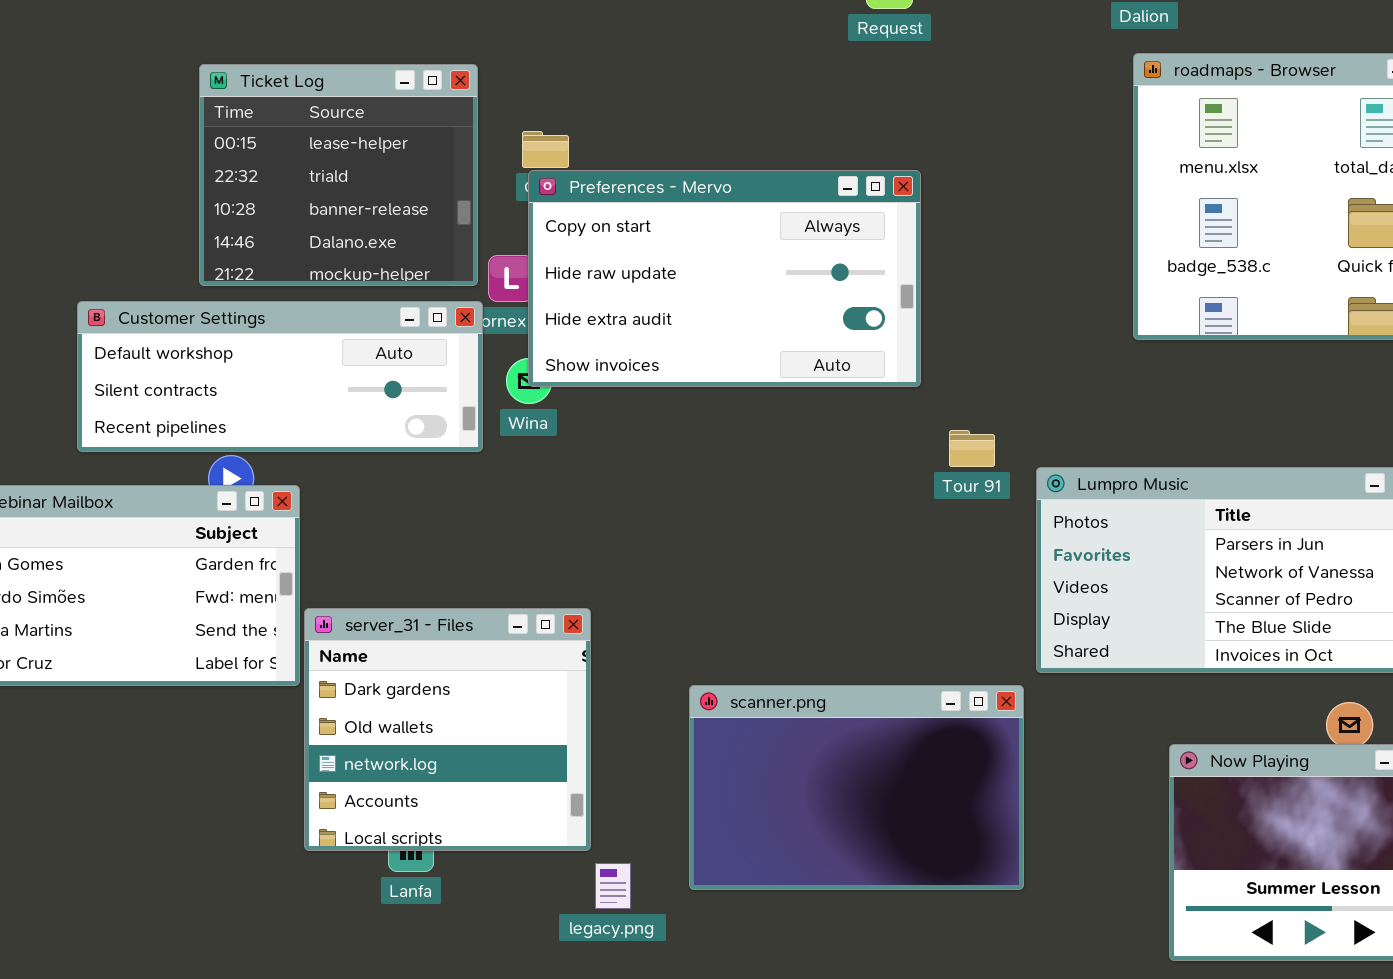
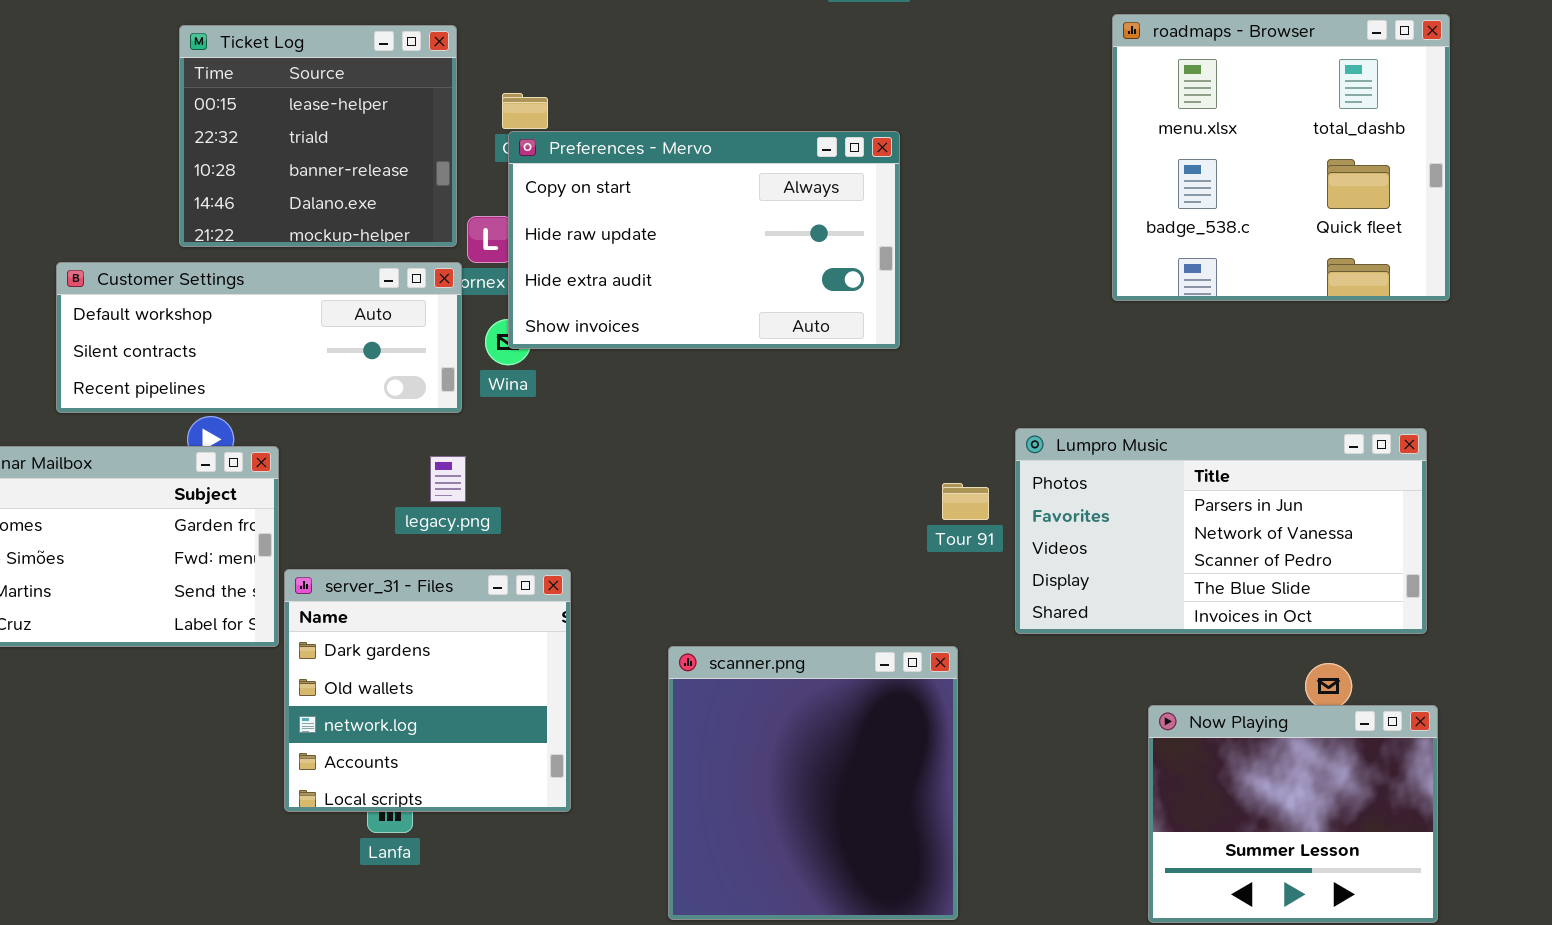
Tour 91: [949,430,995,467] -> [942,483,989,520], moved
scanner.png: [689,685,1024,890] -> [668,646,958,920], resized
legacy.png: [595,863,631,909] -> [430,456,466,502], moved

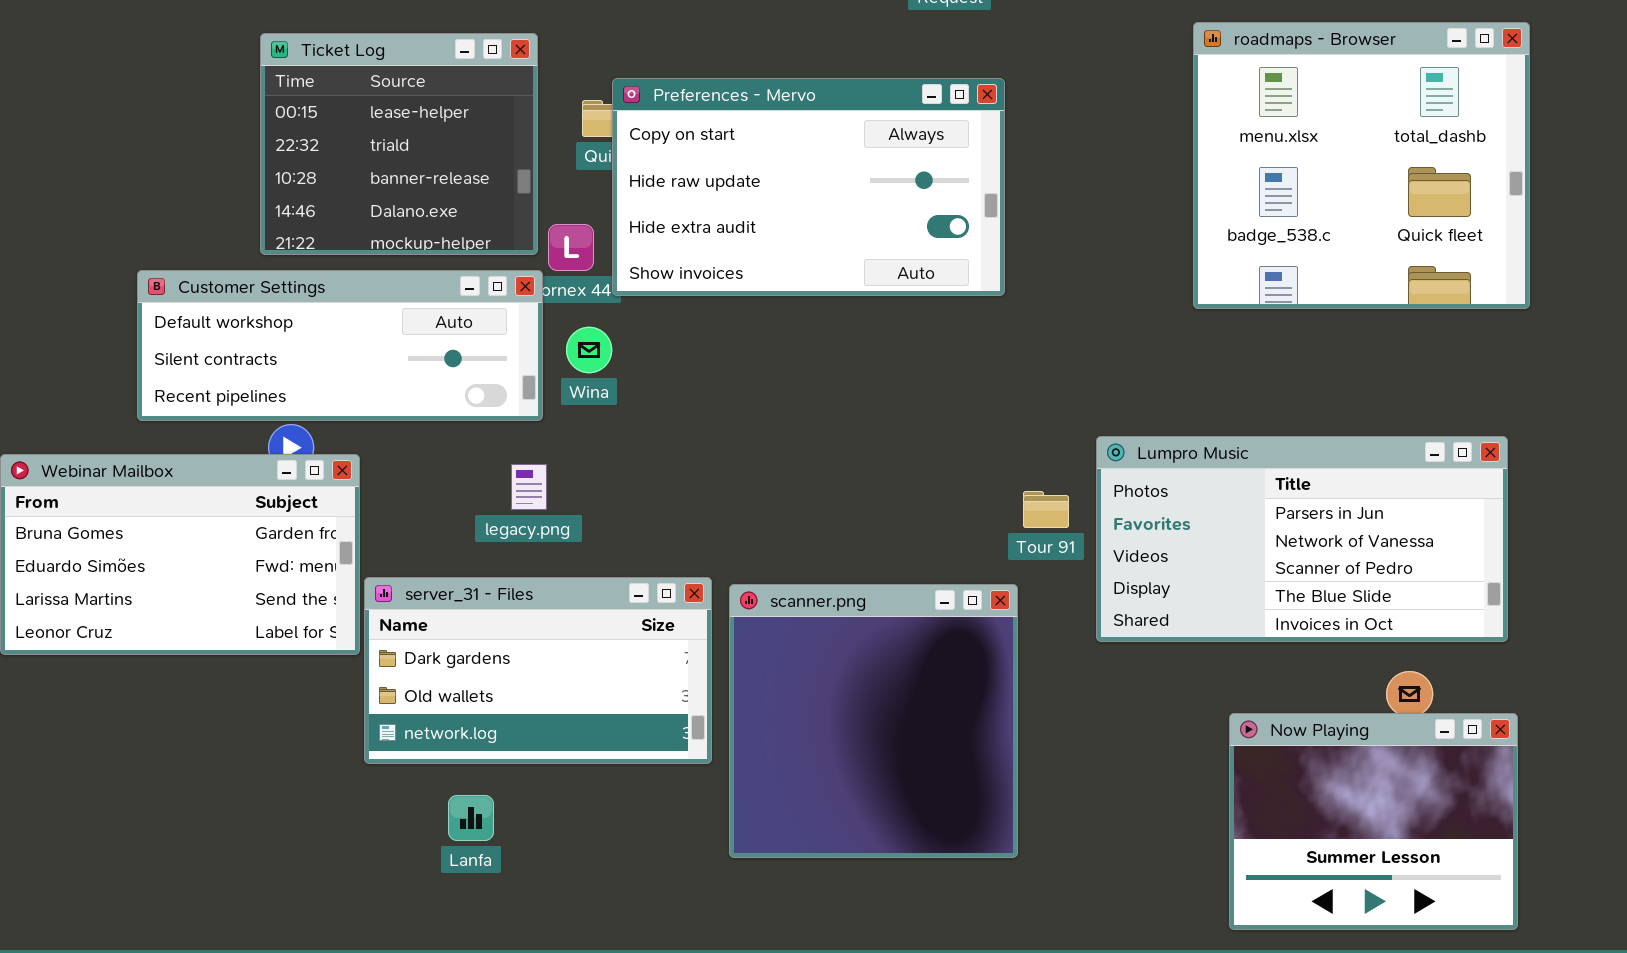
Preferences - Mervo: [508,131,900,349] -> [612,78,1005,296], moved
server_31 - Files: [284,569,571,812] -> [364,577,712,764], resized
scanner.png: [668,646,958,920] -> [729,584,1018,858], moved

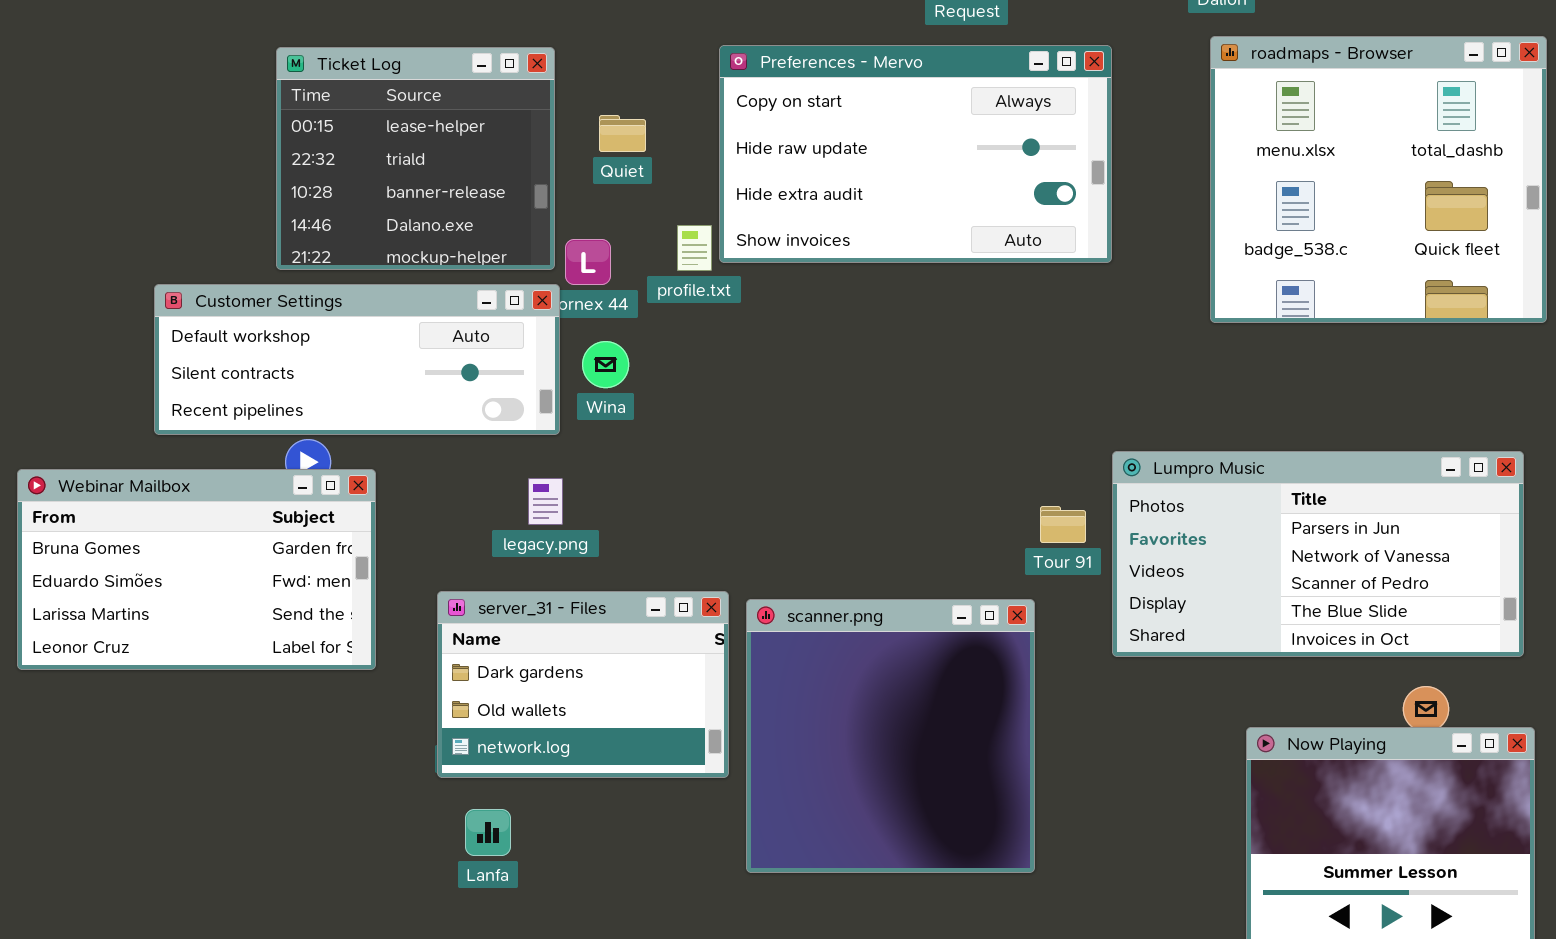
Preferences - Mervo: [612,78,1005,296] -> [719,45,1112,263], moved
server_31 - Files: [364,577,712,764] -> [437,591,729,778], resized

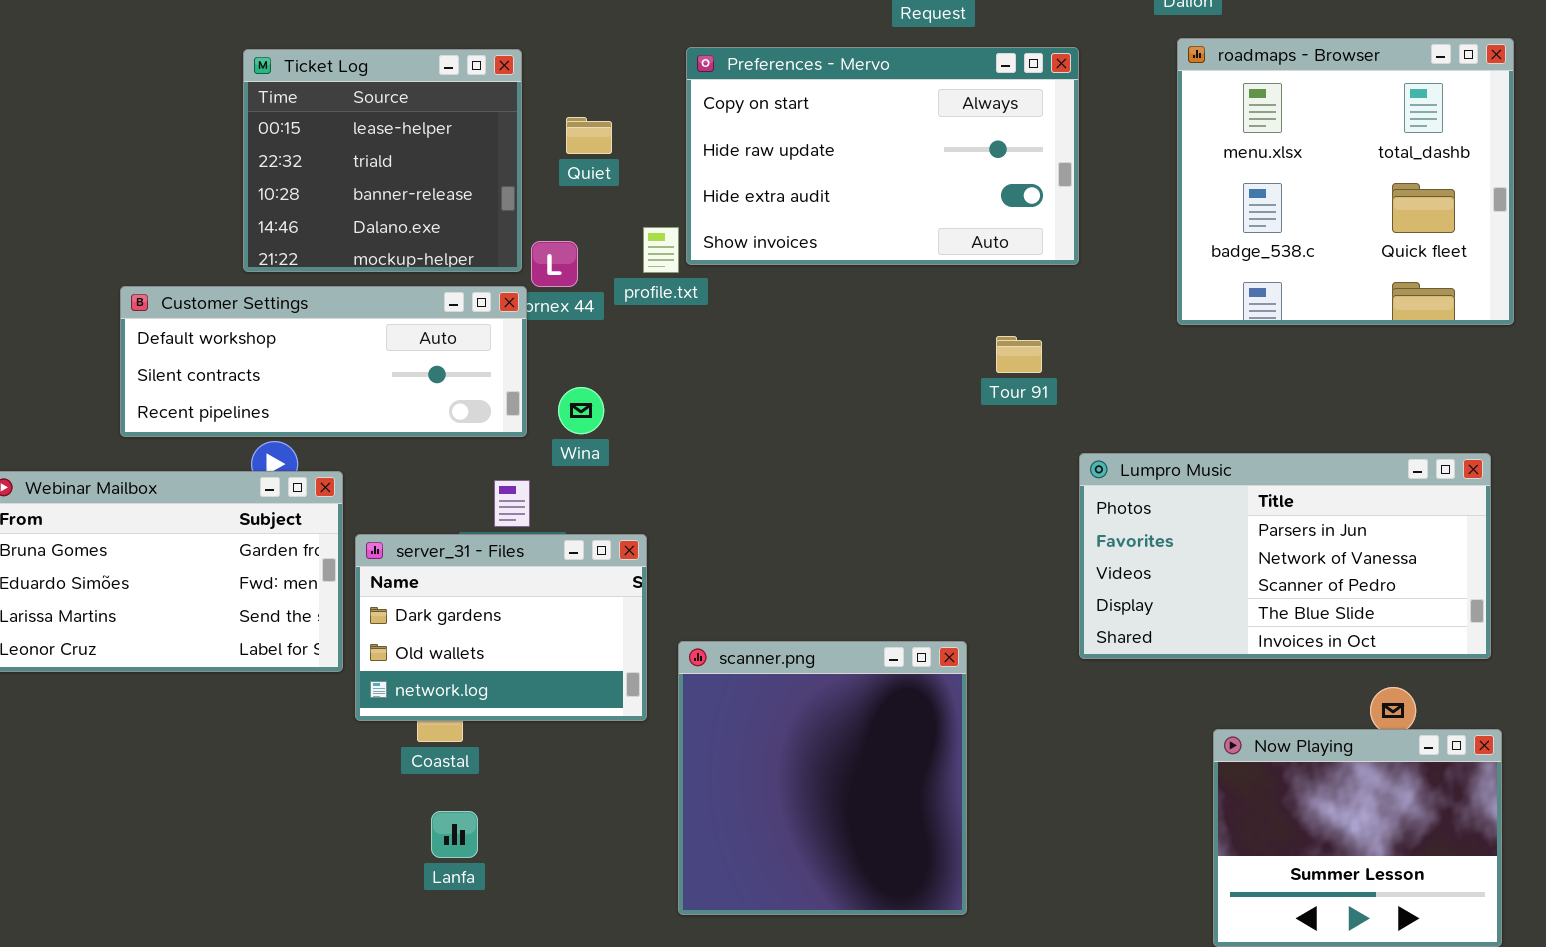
Wina: [582,341,629,388] -> [558,387,604,434], moved
Tour 91: [1040,506,1086,543] -> [996,336,1042,373], moved
server_31 - Files: [437,591,729,778] -> [355,534,647,721], moved
scanner.png: [746,599,1035,873] -> [678,641,967,915], moved

